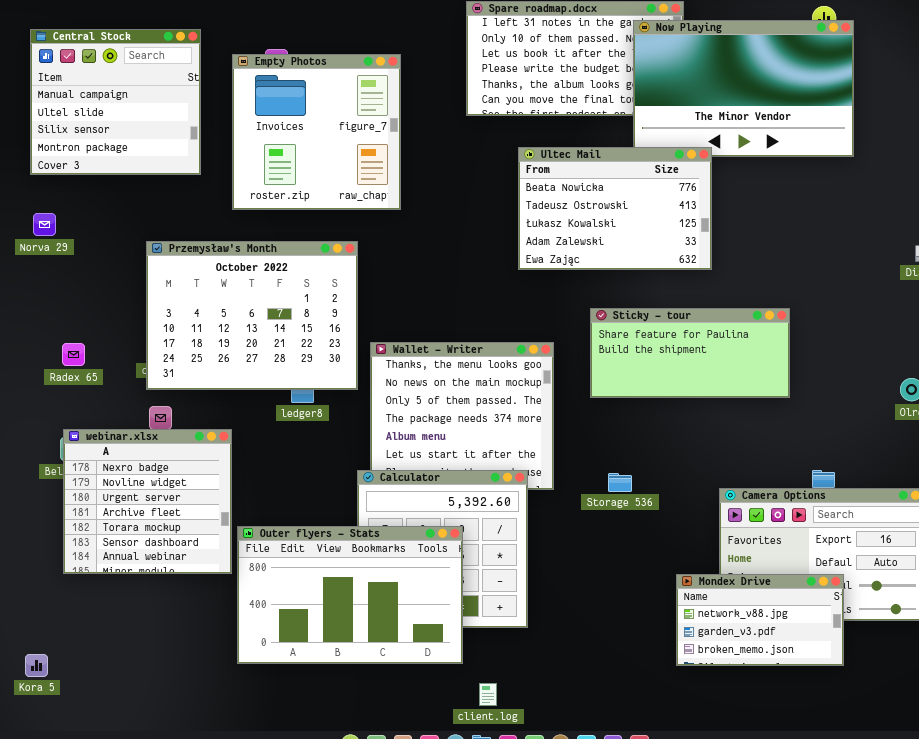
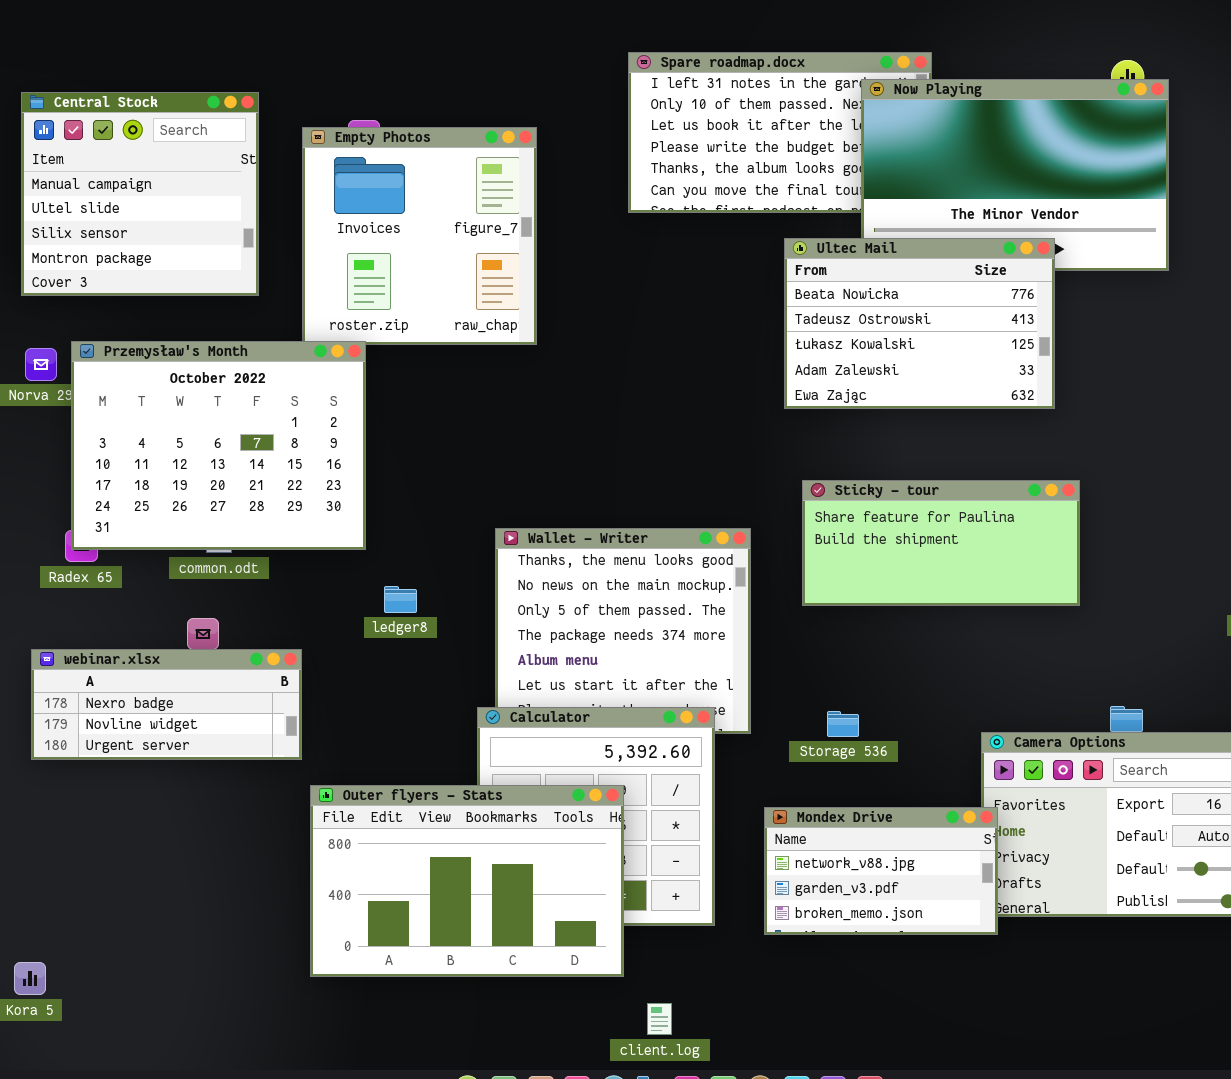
Ultec Mail: [518,147,712,270] -> [784,238,1055,409], moved
Przemysław's Month: [146,241,358,390] -> [71,341,366,550], moved
webinar.xlsx: [63,429,232,574] -> [31,649,302,760], resized
Mondex Drive: [676,574,844,666] -> [764,807,998,935], moved

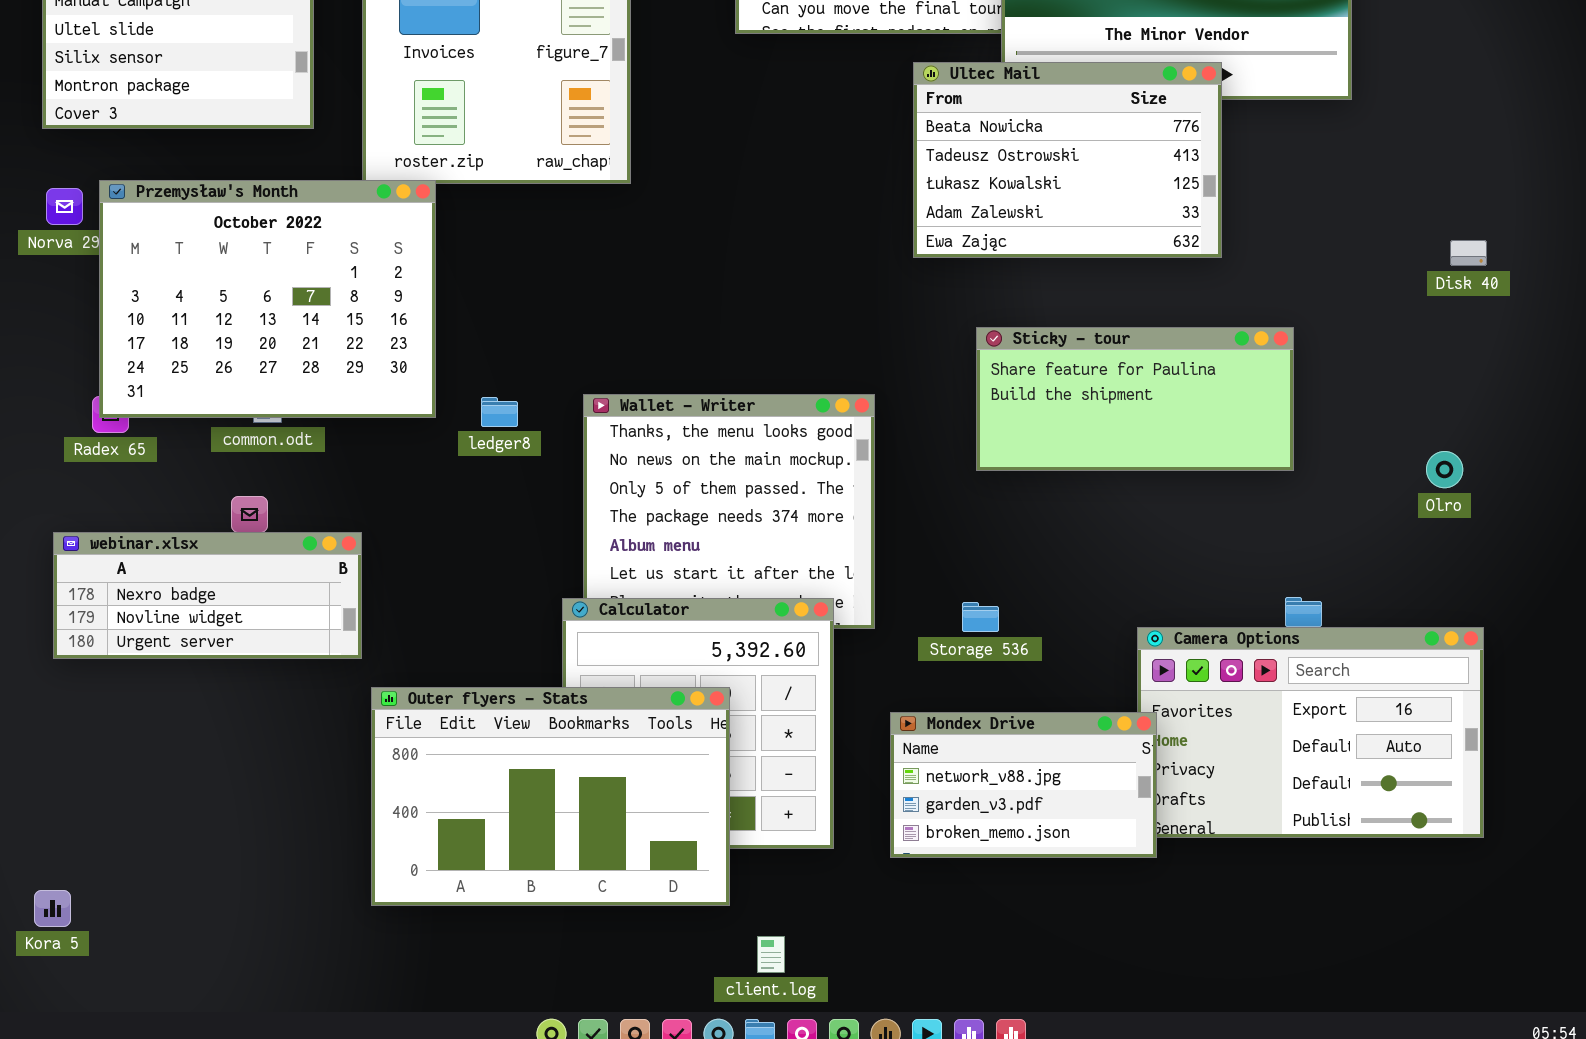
Sticky - tour: [802,480,1080,606] -> [976,327,1294,471], moved
ledger8: [384,586,417,613] -> [481,397,518,427], moved

